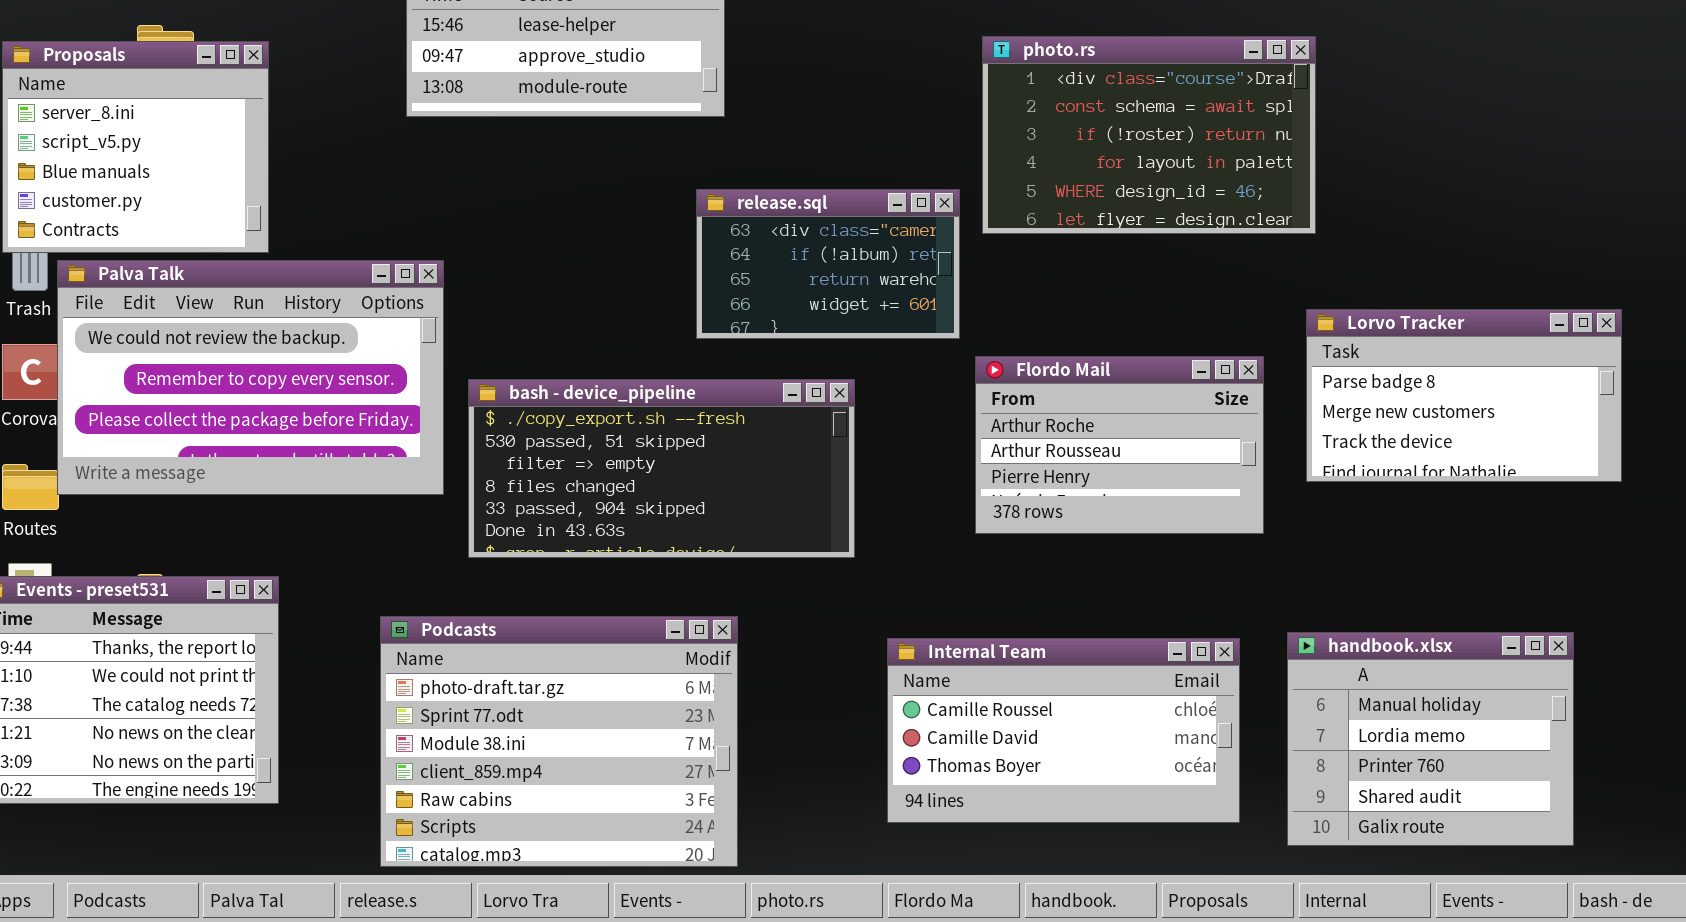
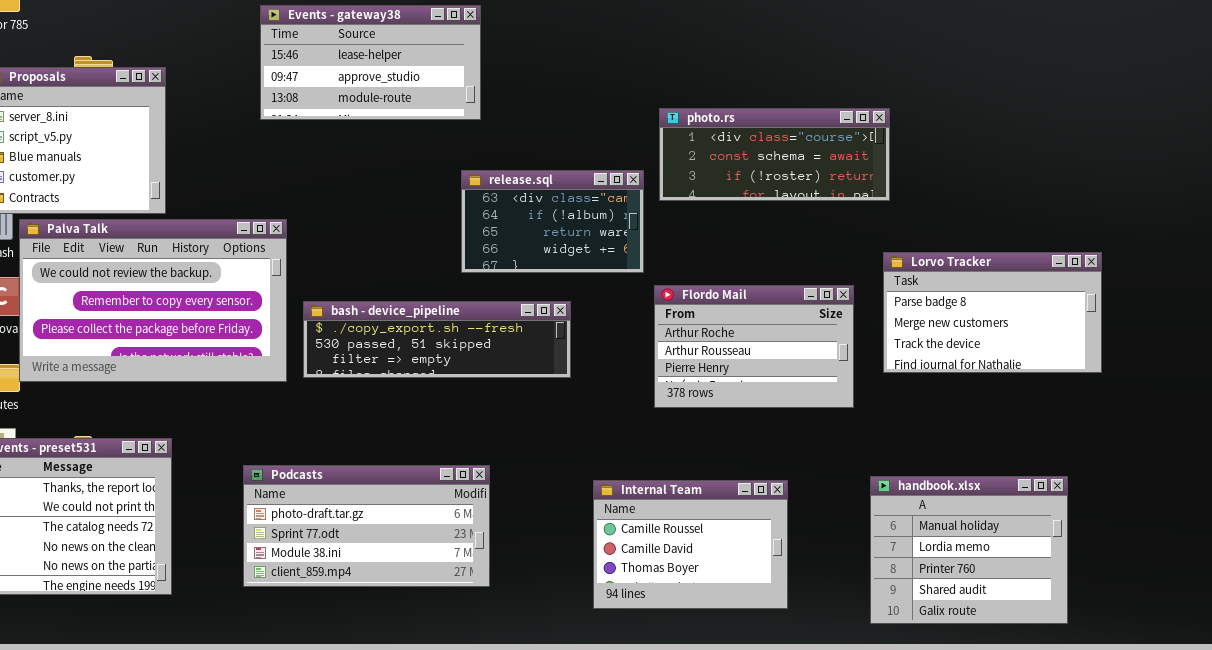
photo.rs: [982,36,1316,234] -> [659,108,890,201], resized
bash - device_pipeline: [468,379,855,558] -> [303,301,571,378], resized
Podcasts: [380,616,738,867] -> [243,465,490,587], resized
Internal Team: [887,638,1240,823] -> [593,480,788,609], resized

